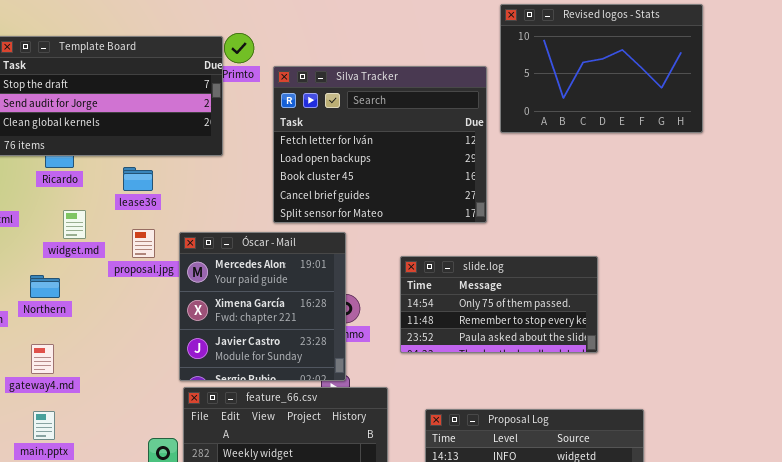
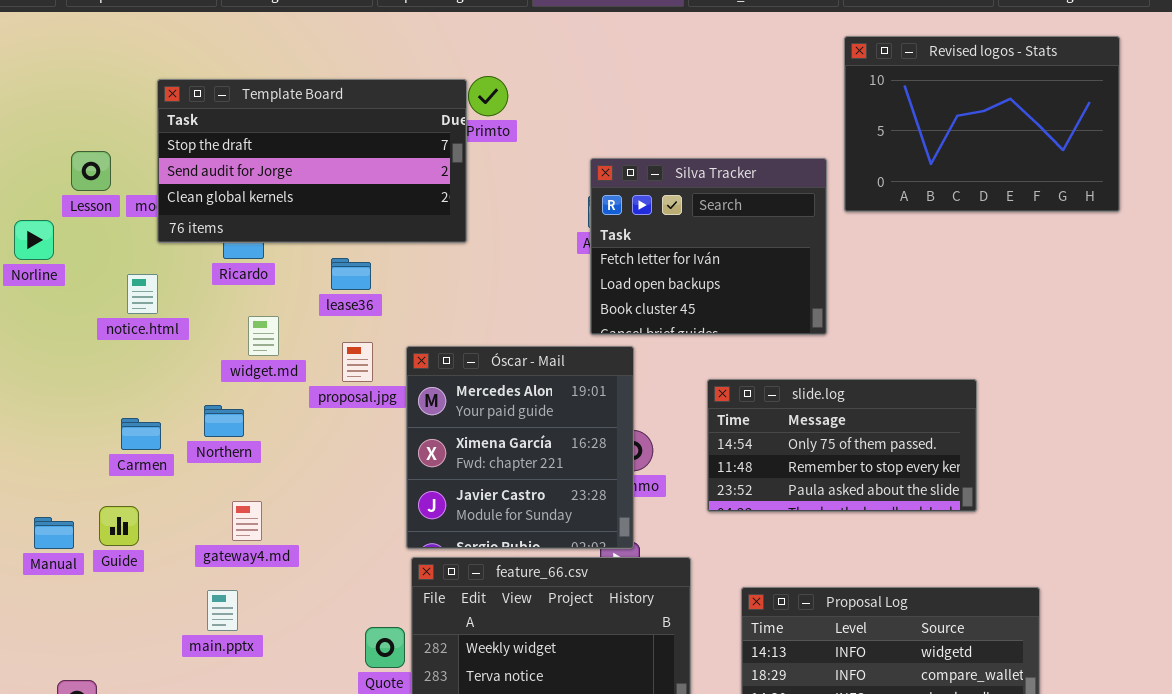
Silva Tracker: [273,66,487,223] -> [590,158,827,335], resized
gateway4.md: [31,344,54,374] -> [232,501,262,541], moved

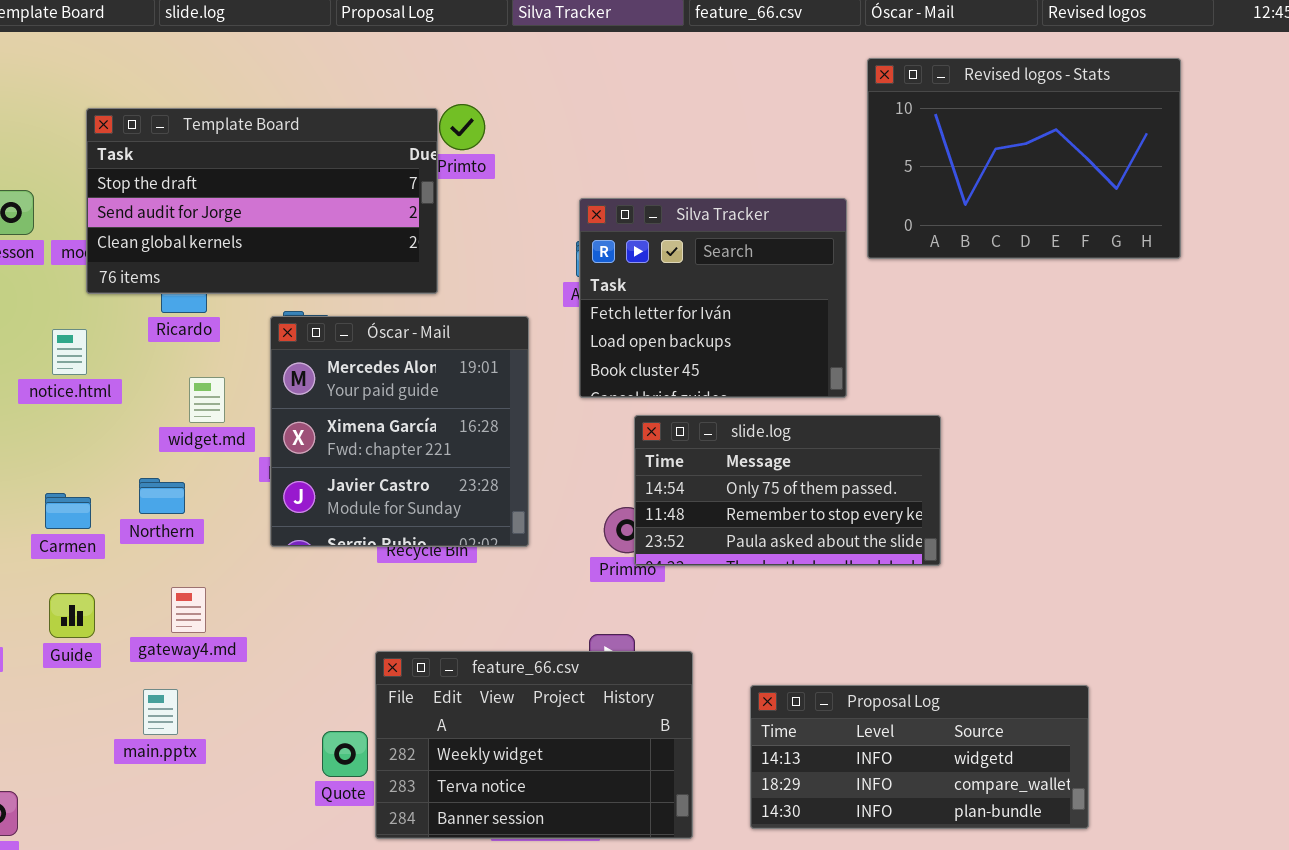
Óscar - Mail: [406,346,634,549] -> [270,316,529,547], moved
slide.log: [707,379,977,512] -> [634,415,941,566], moved
Guide: [99,506,139,546] -> [49,593,95,638], moved

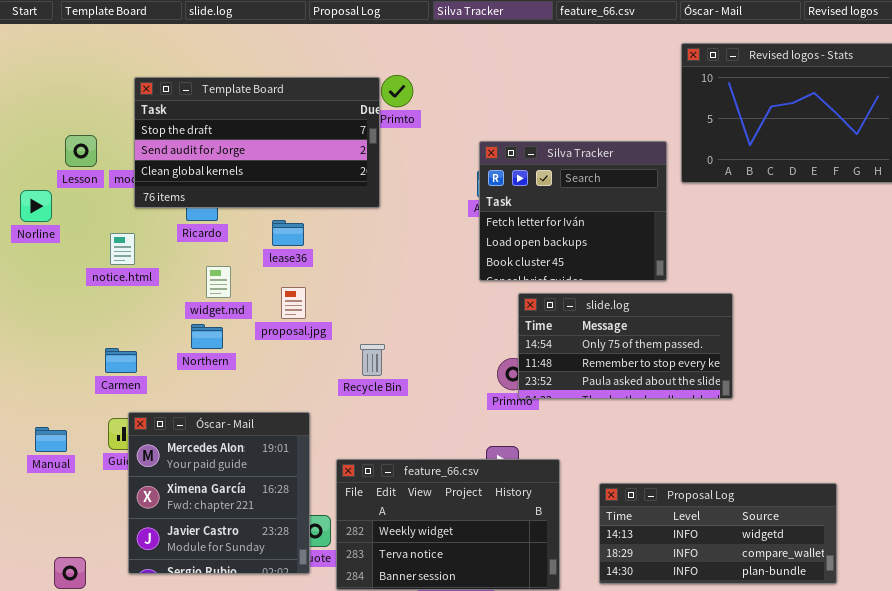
Óscar - Mail: [270,316,529,547] -> [128,412,310,574], moved
Northern: [139,478,185,514] -> [191,324,223,349], moved

